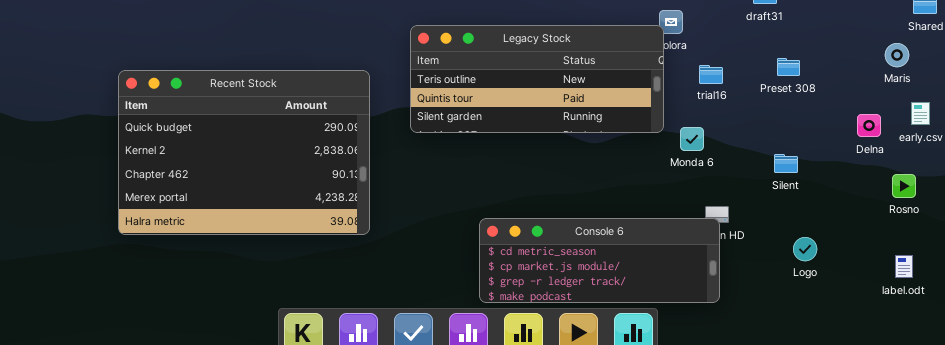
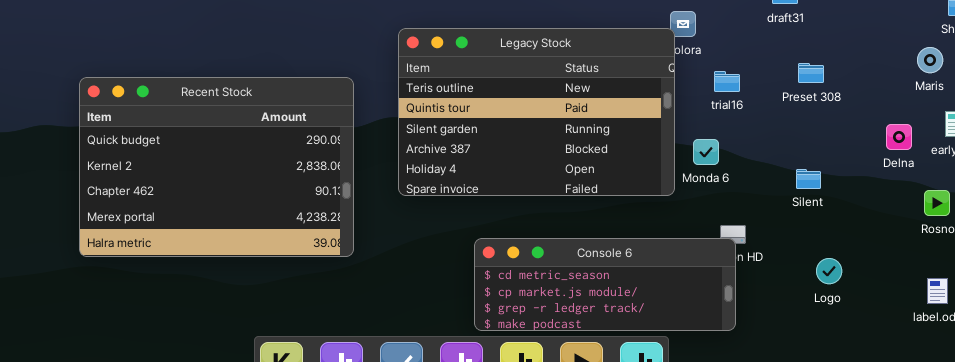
Legacy Stock: [410,25,664,133] -> [398,28,675,196], resized

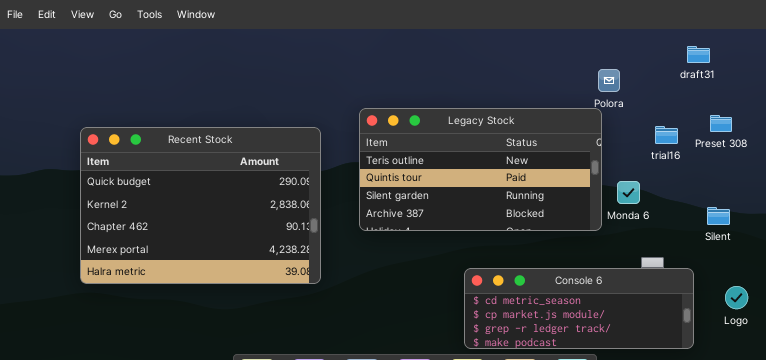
Legacy Stock: [398,28,675,196] -> [359,108,602,231], resized
trial16: [714,71,740,92] -> [655,126,678,144], moved
Console 6: [474,238,736,331] -> [464,268,694,349], moved

